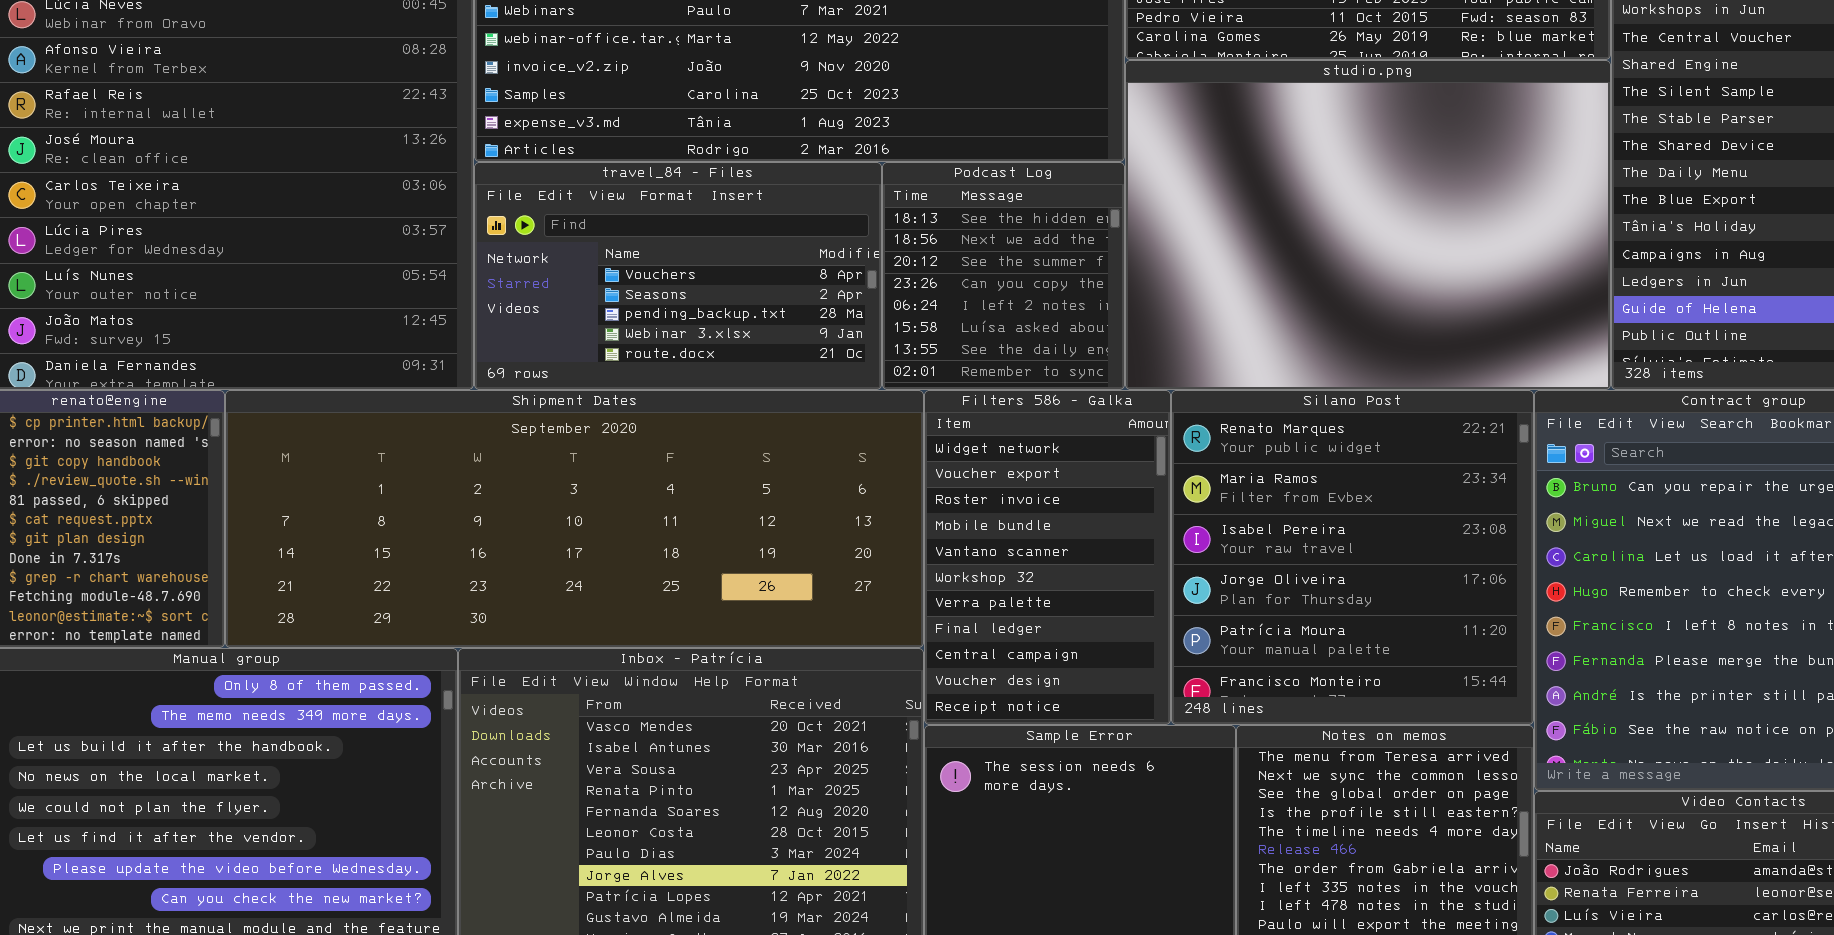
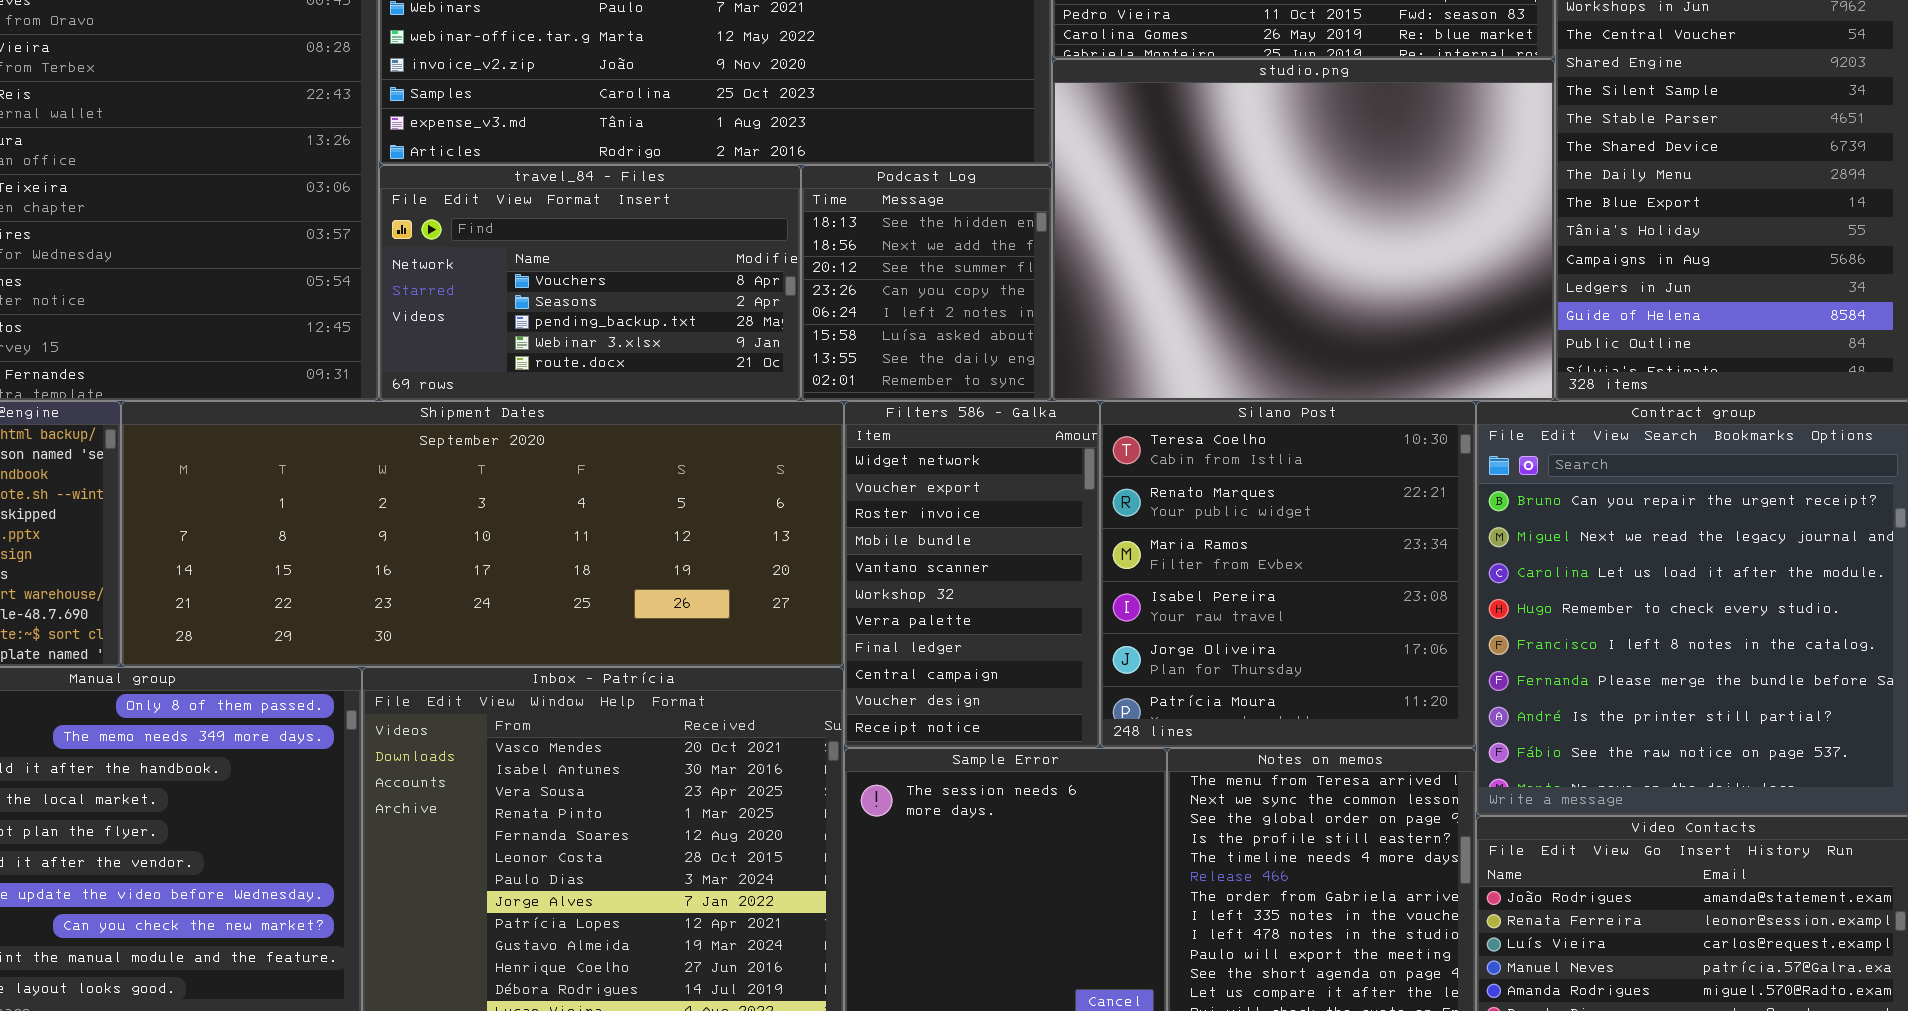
Silano Post: [1171,390,1534,725] -> [1100,401,1476,748], scrolled up 1 row

